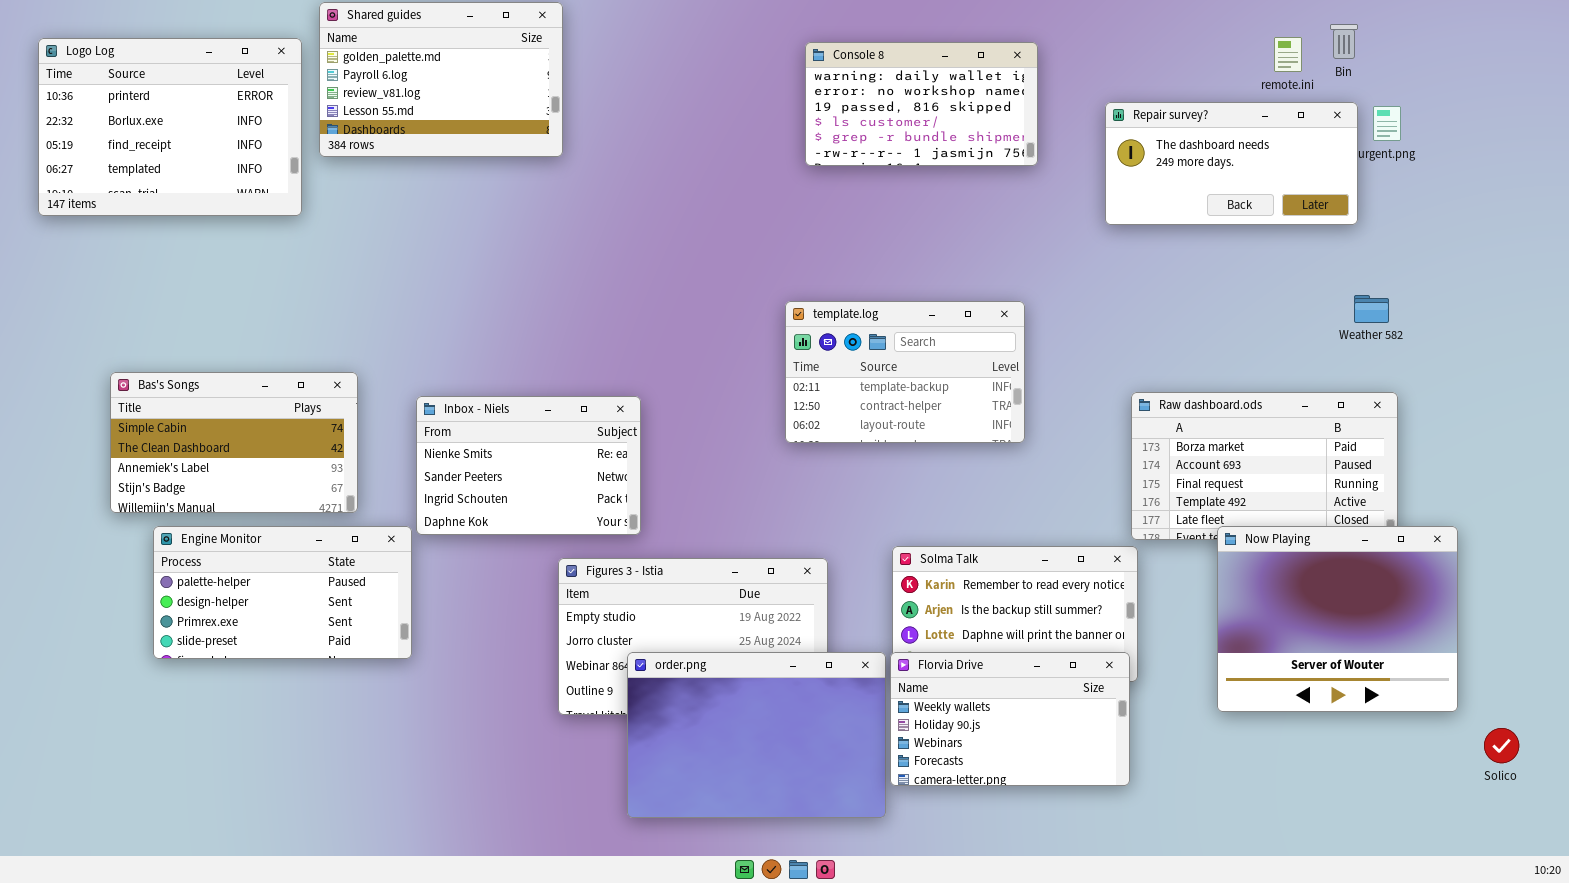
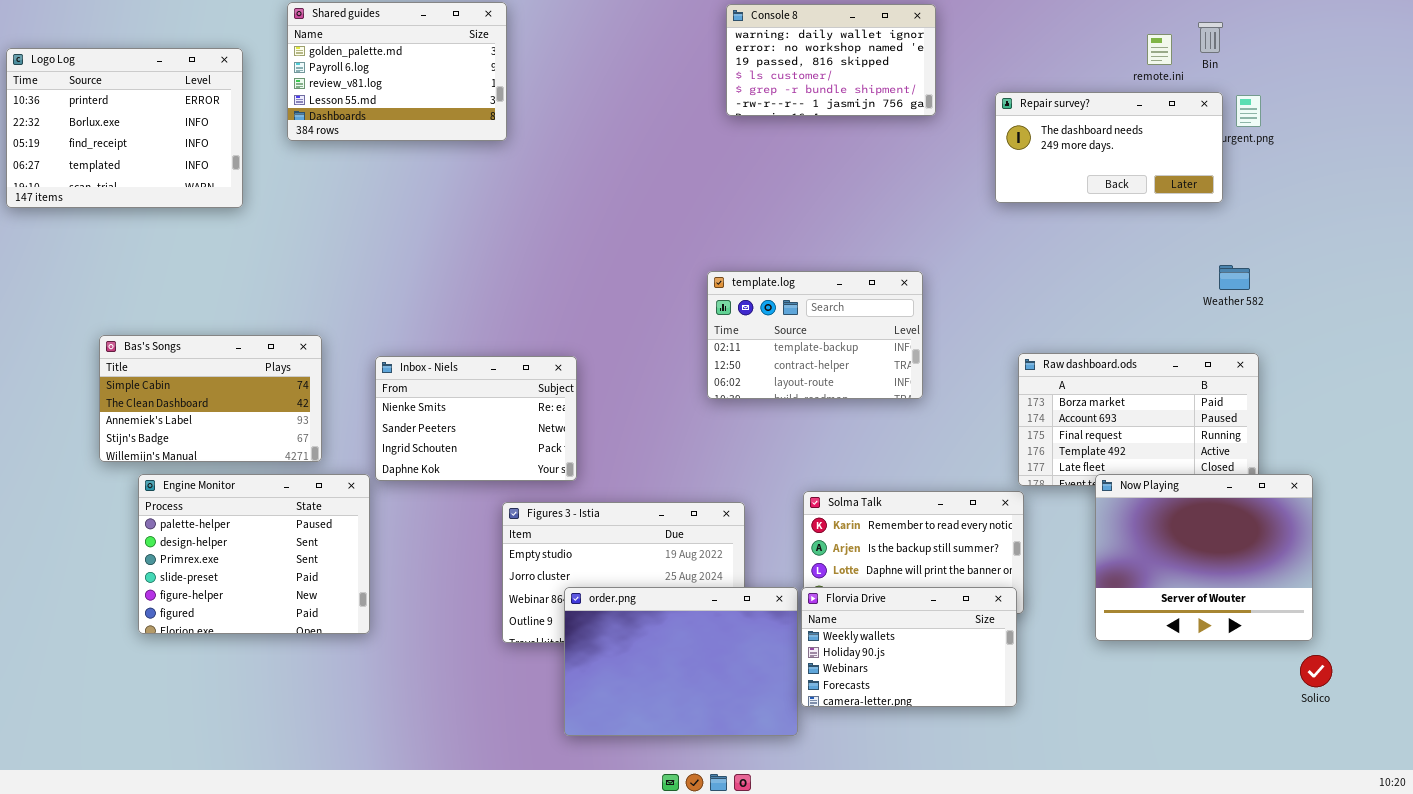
Logo Log: [38,38,302,216] -> [6,48,243,208], moved
Console 8: [805,42,1038,166] -> [726,4,936,116], moved
Engine Monitor: [153,526,412,659] -> [138,474,370,634], resized
Solico: [1484,728,1519,763] -> [1300,655,1332,687], moved

